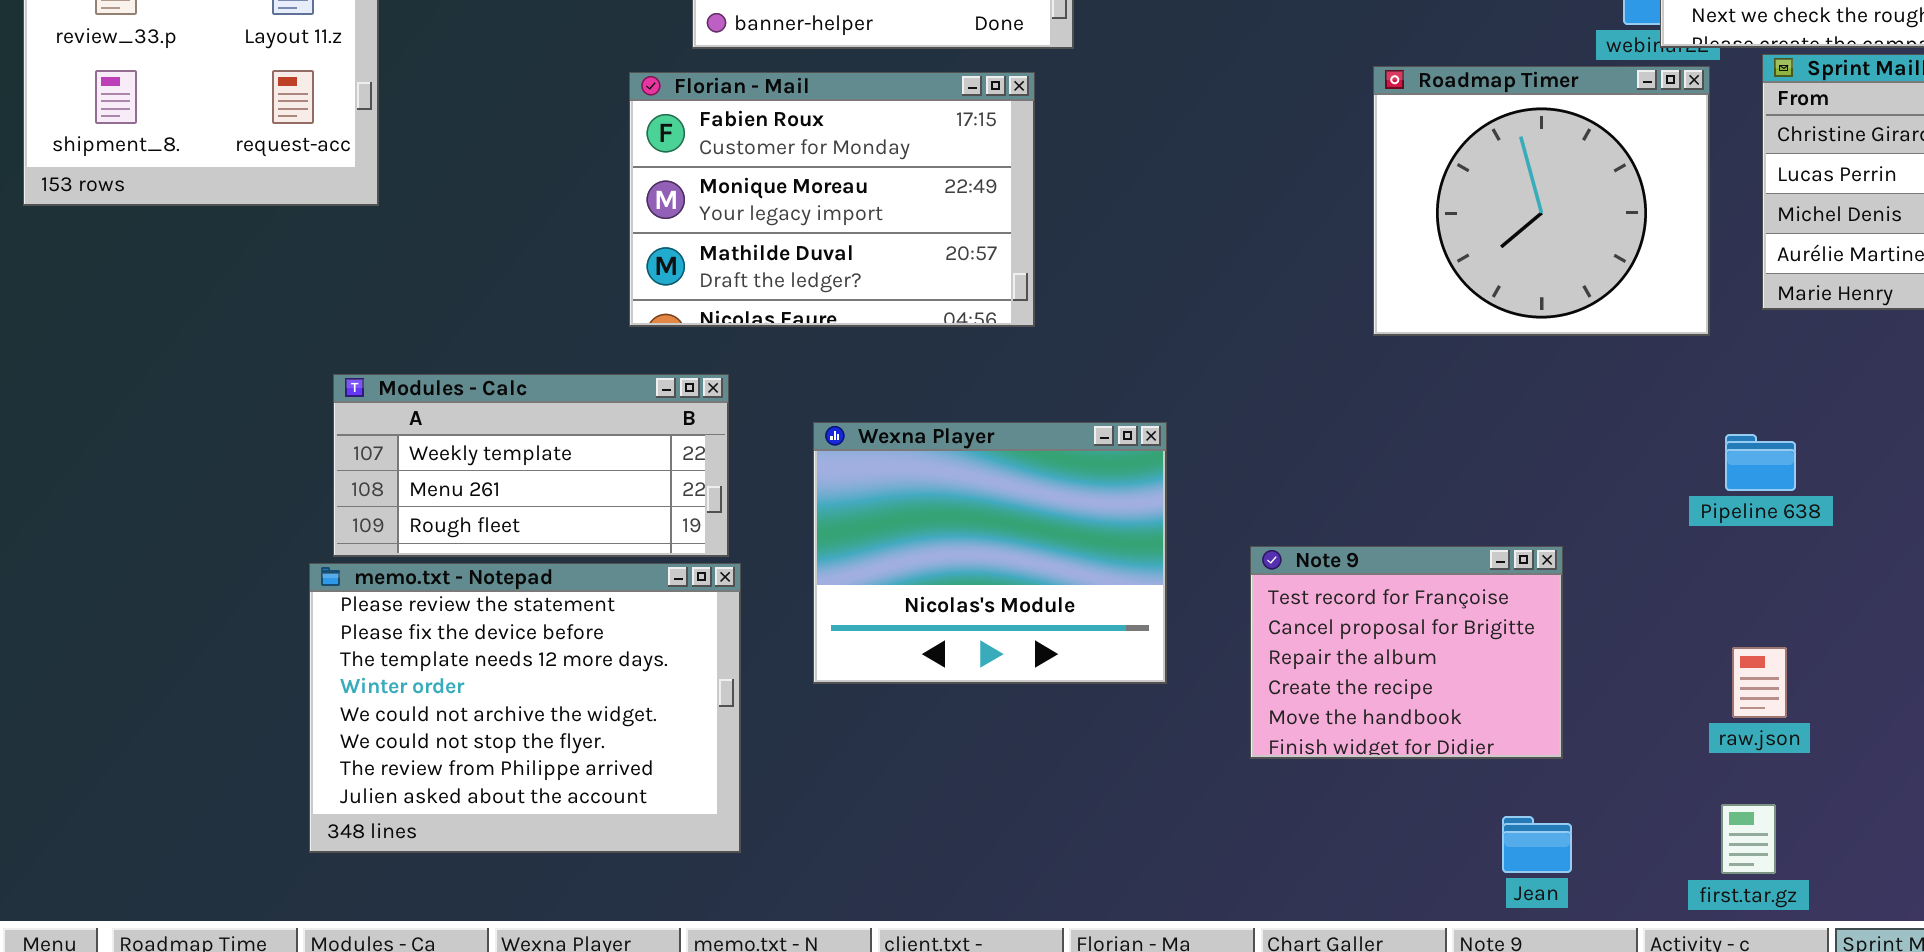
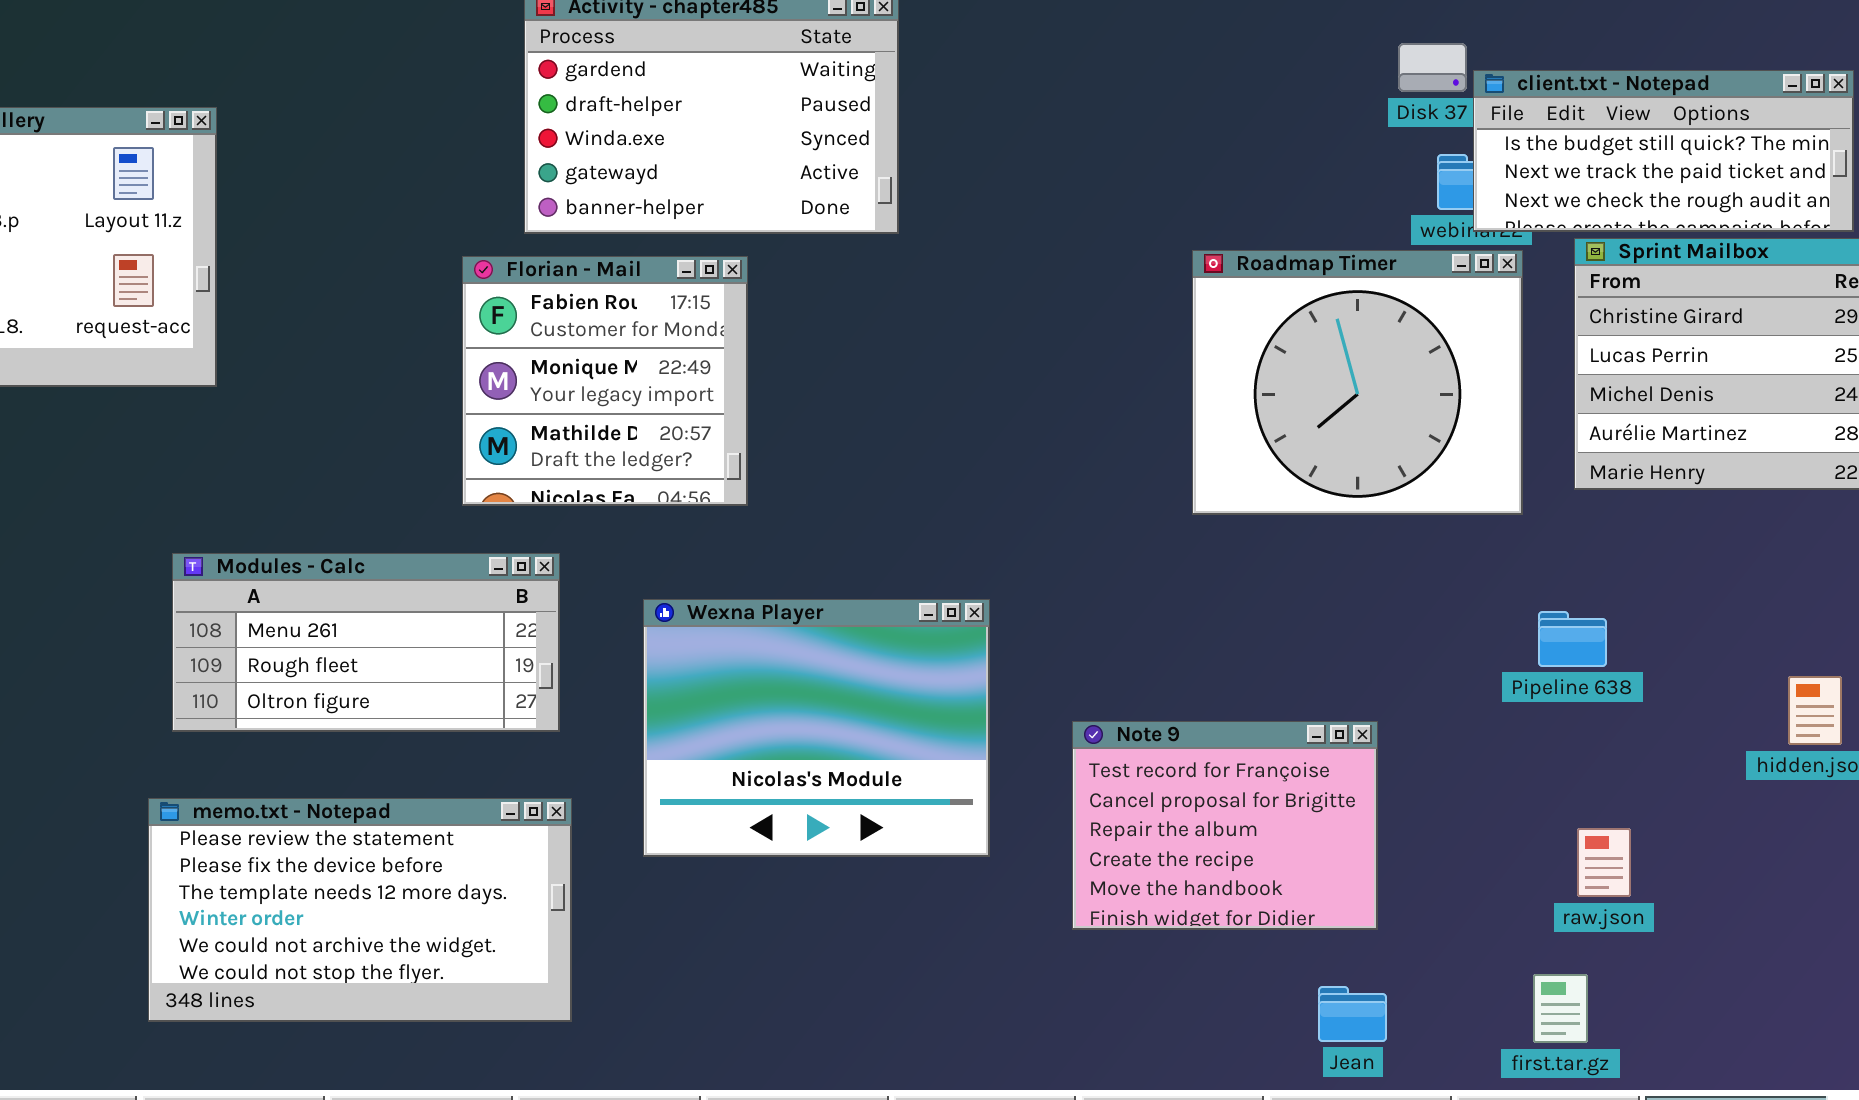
Florian - Mail: [629,72,1035,327] -> [462,256,748,506], resized
Modules - Calc: [333,374,729,557] -> [172,553,560,732], scrolled down 1 row
memo.txt - Notepad: [309,563,741,853] -> [148,798,572,1022], resized
raw.json: [1732,647,1787,718] -> [1577,828,1631,897], moved

